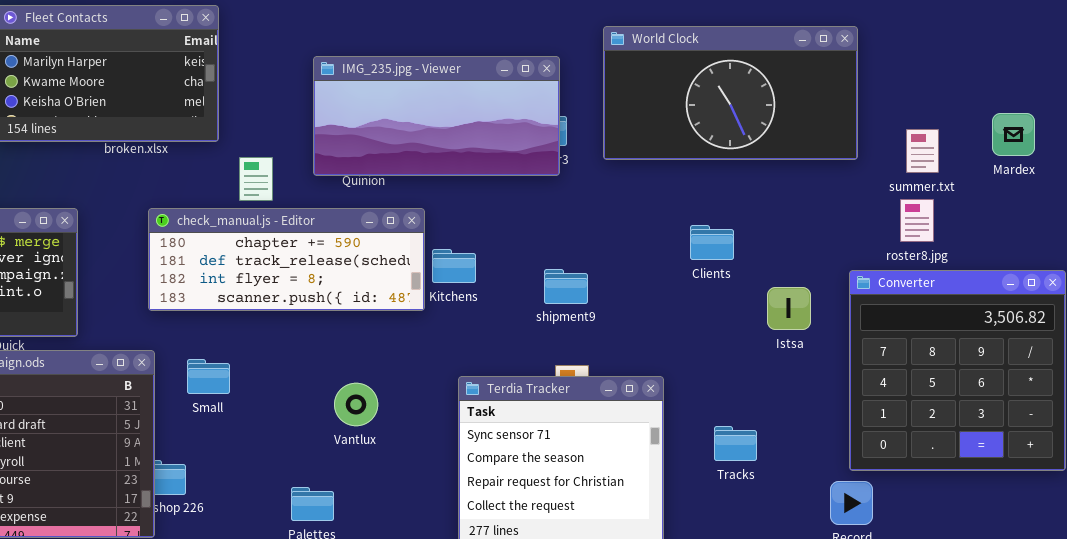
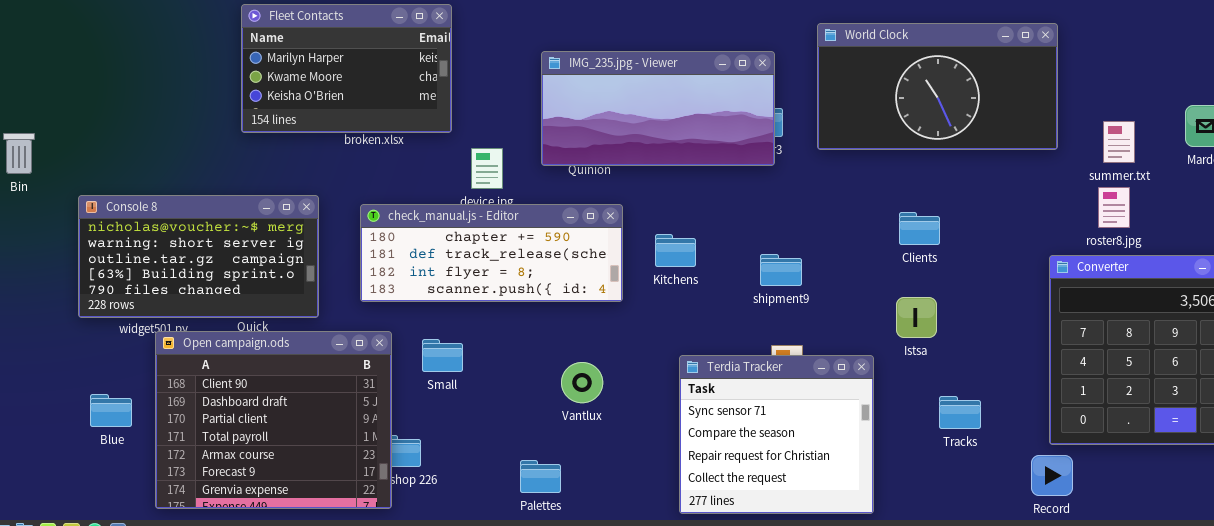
check_manual.js - Editor: [148,208,425,311] -> [360,204,623,302], moved
Istsa: [767,287,811,330] -> [896,297,937,338], moved
Tracks: [714,426,757,461] -> [939,396,981,429], moved

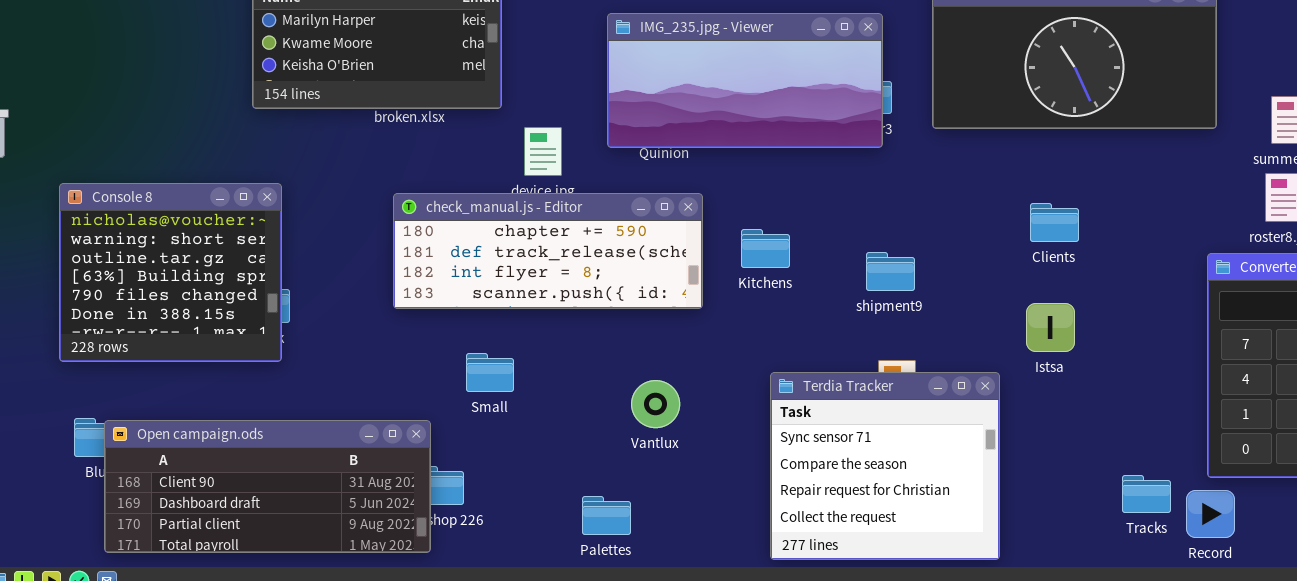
Console 8: [78,195,319,318] -> [59,183,282,362], resized
Open campaign.ods: [155,331,392,509] -> [104,420,431,553], resized
Tracks: [939,396,981,429] -> [1122,475,1171,513], moved

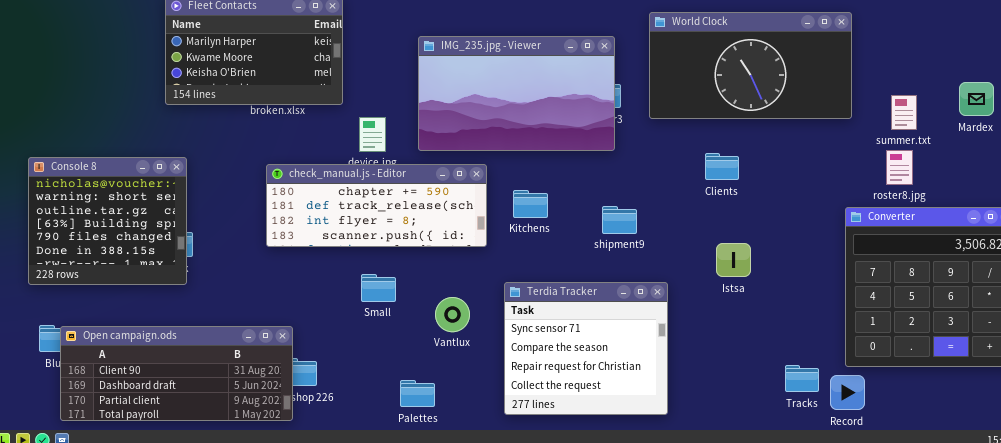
IMG_235.jpg - Viewer: [607,13,883,148] -> [418,36,615,151], resized
Clients: [1030,203,1079,242] -> [705,153,739,180], moved
Small: [466,353,514,392] -> [361,274,396,302], moved
Terdia Tracker: [770,372,1000,560] -> [504,282,668,415], moved

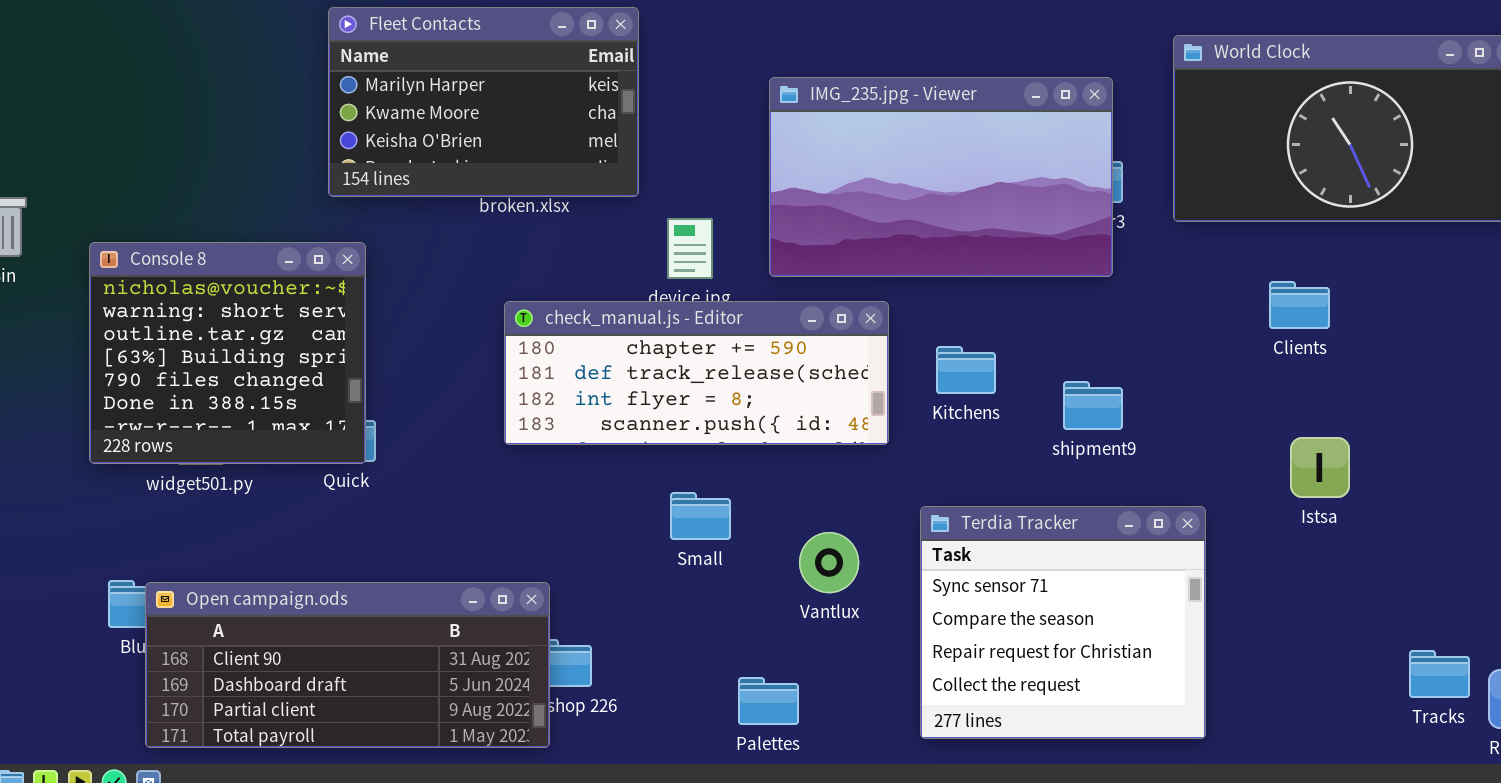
Console 8: [28,157,187,285] -> [89,242,366,464], moved
shipment9: [602,206,637,234] -> [1063,381,1123,430], moved

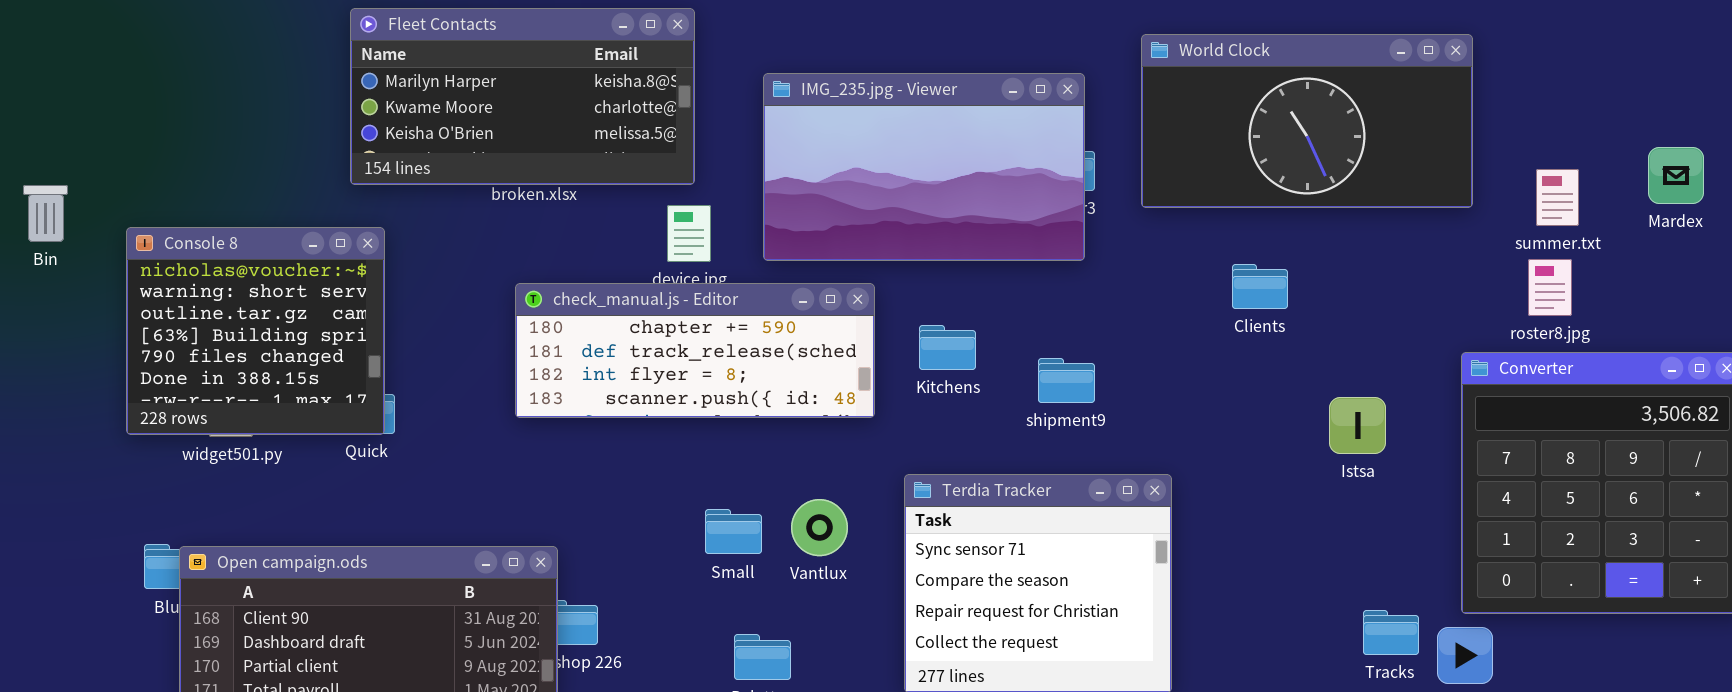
Fleet Contacts: [328,7,639,197] -> [350,8,695,185], resized
Istsa: [1290,437,1350,498] -> [1329,397,1386,454], moved
Small: [670,492,731,540] -> [705,509,762,554], moved

